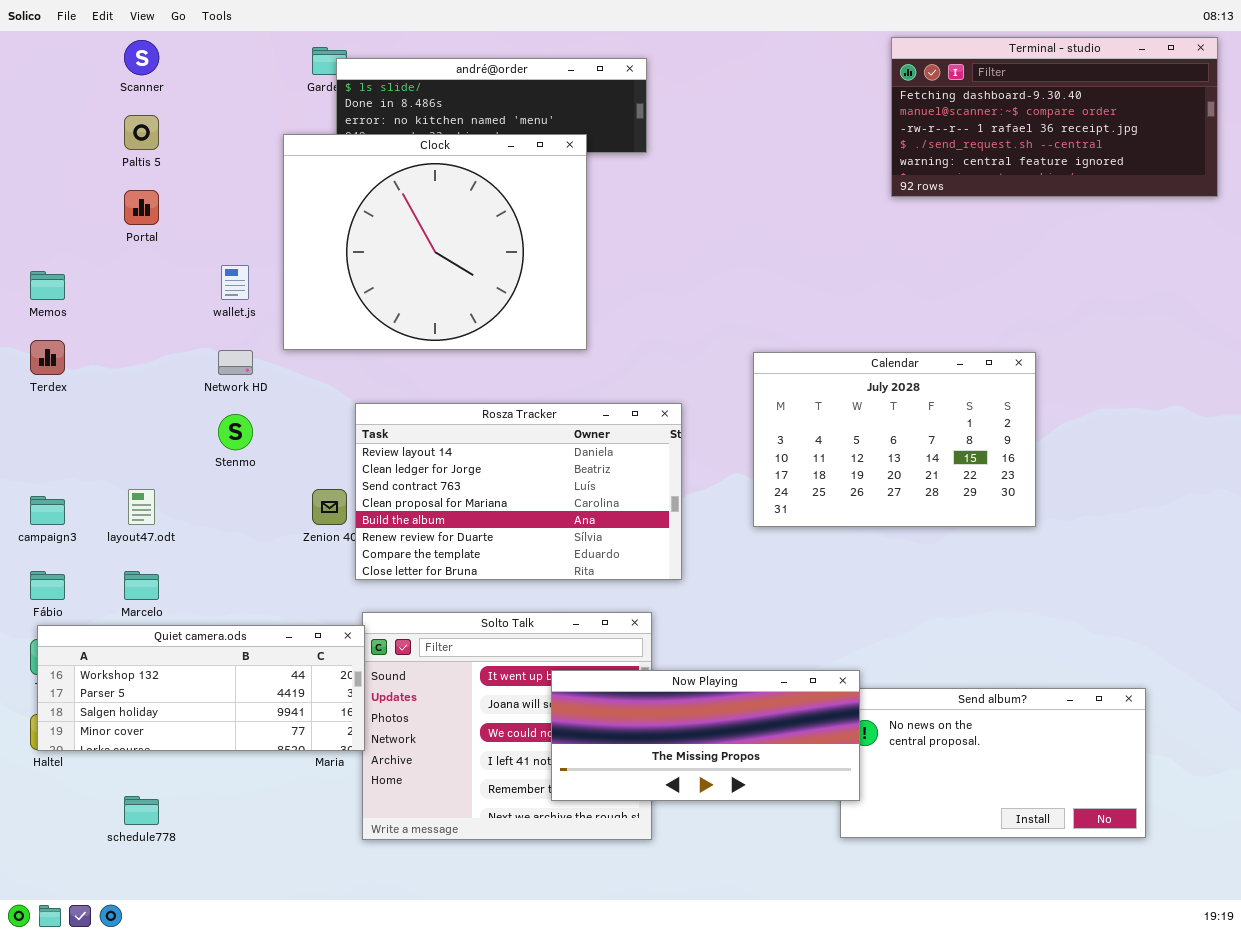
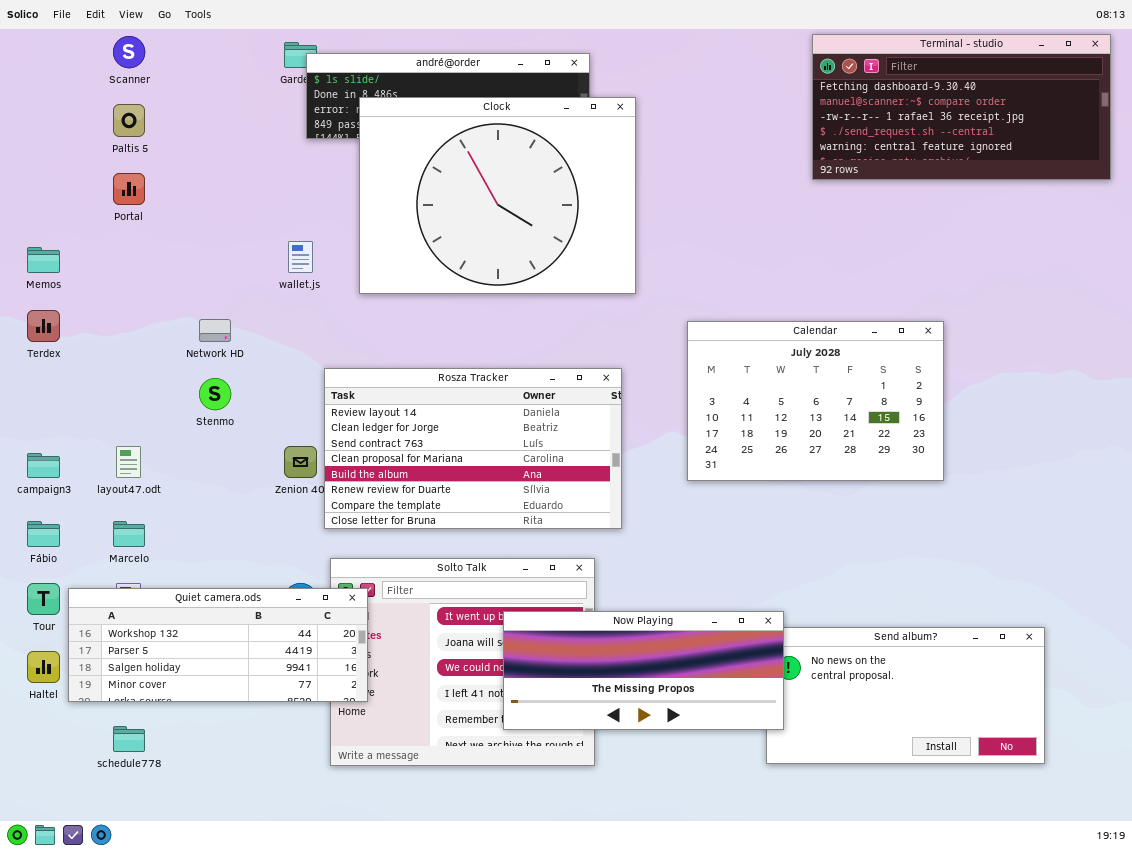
Clock: [283,134,587,350] -> [359,97,636,294], moved
wallet.js: [221,265,249,300] -> [288,241,313,273], moved
Quiet camera.ods: [37,625,365,751] -> [68,588,368,702], moved

